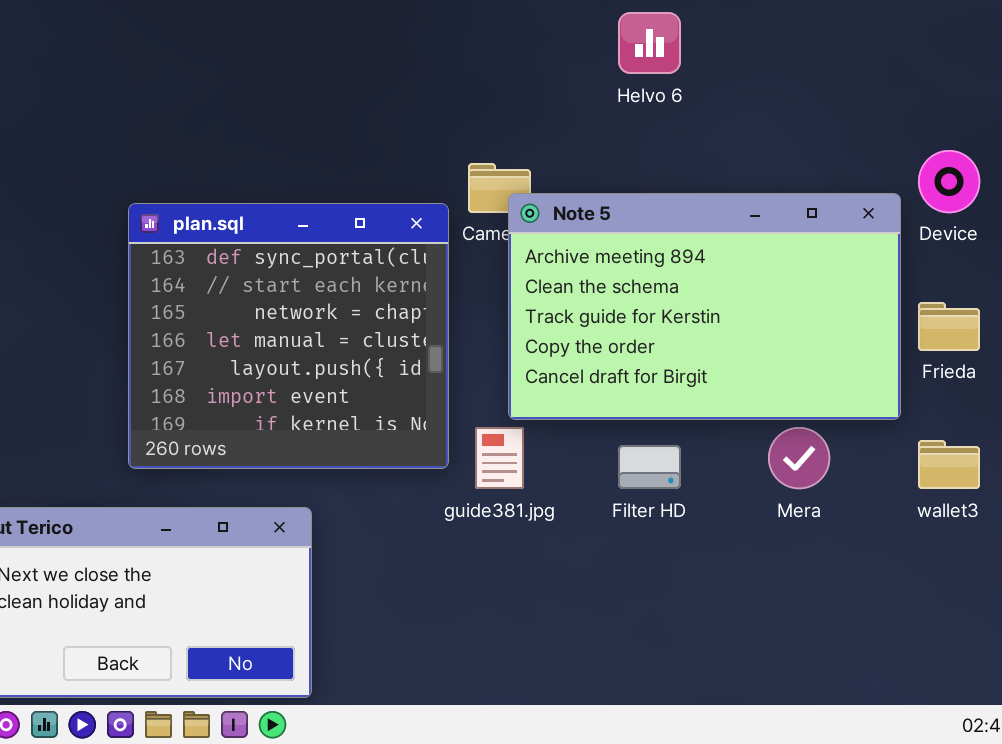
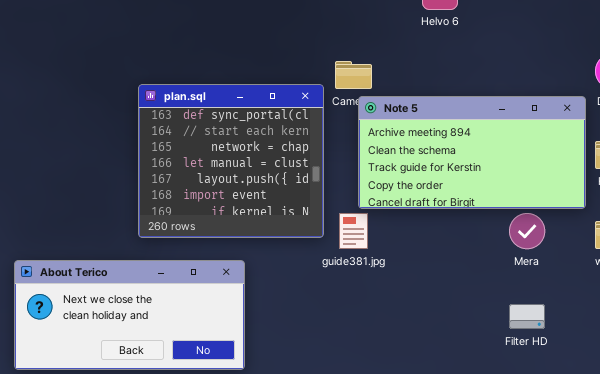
Note 5: [508,193,901,420] -> [358,96,586,209], resized
Filter HD: [618,445,681,489] -> [509,304,545,329], moved

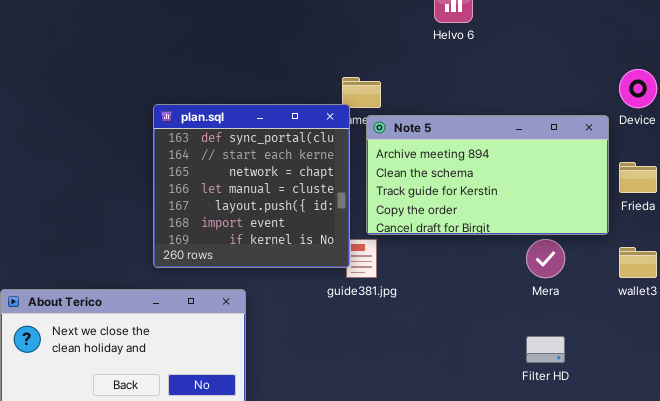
plan.sql: [138,84,324,238] -> [153,104,350,268], moved

